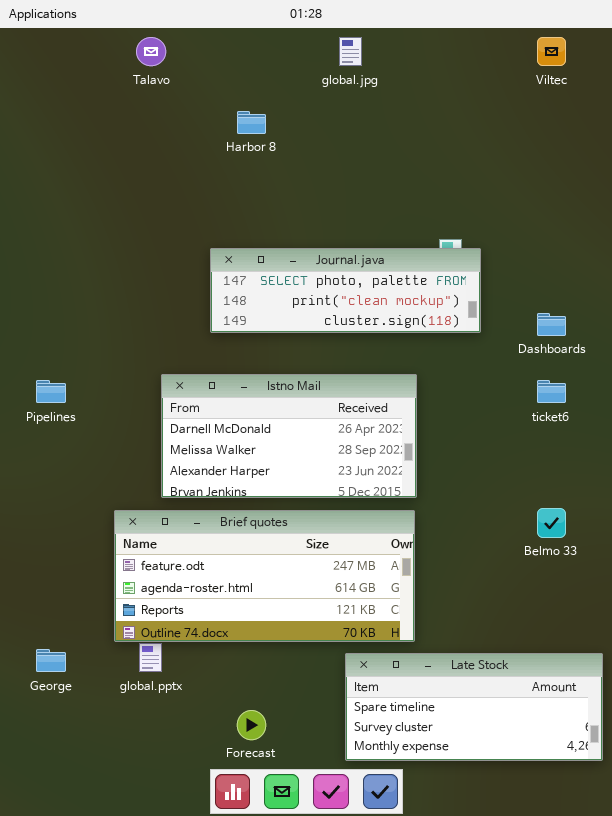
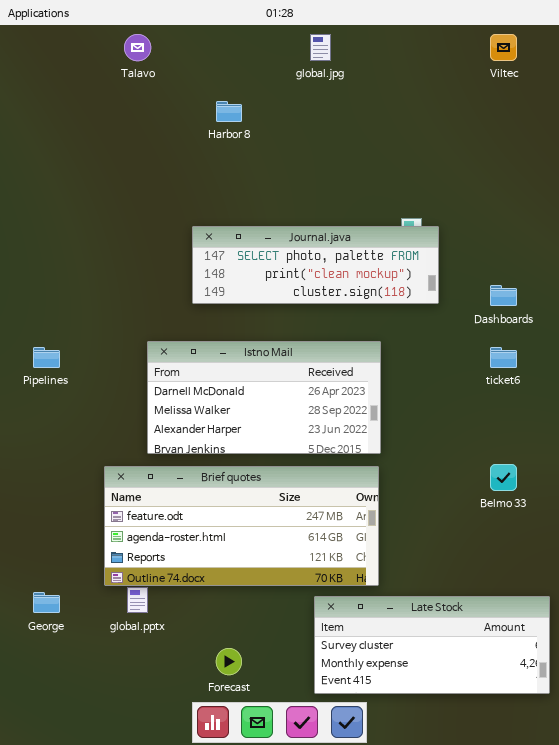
Late Stock: [345,653,603,761] -> [314,596,550,694], scrolled down 1 row

